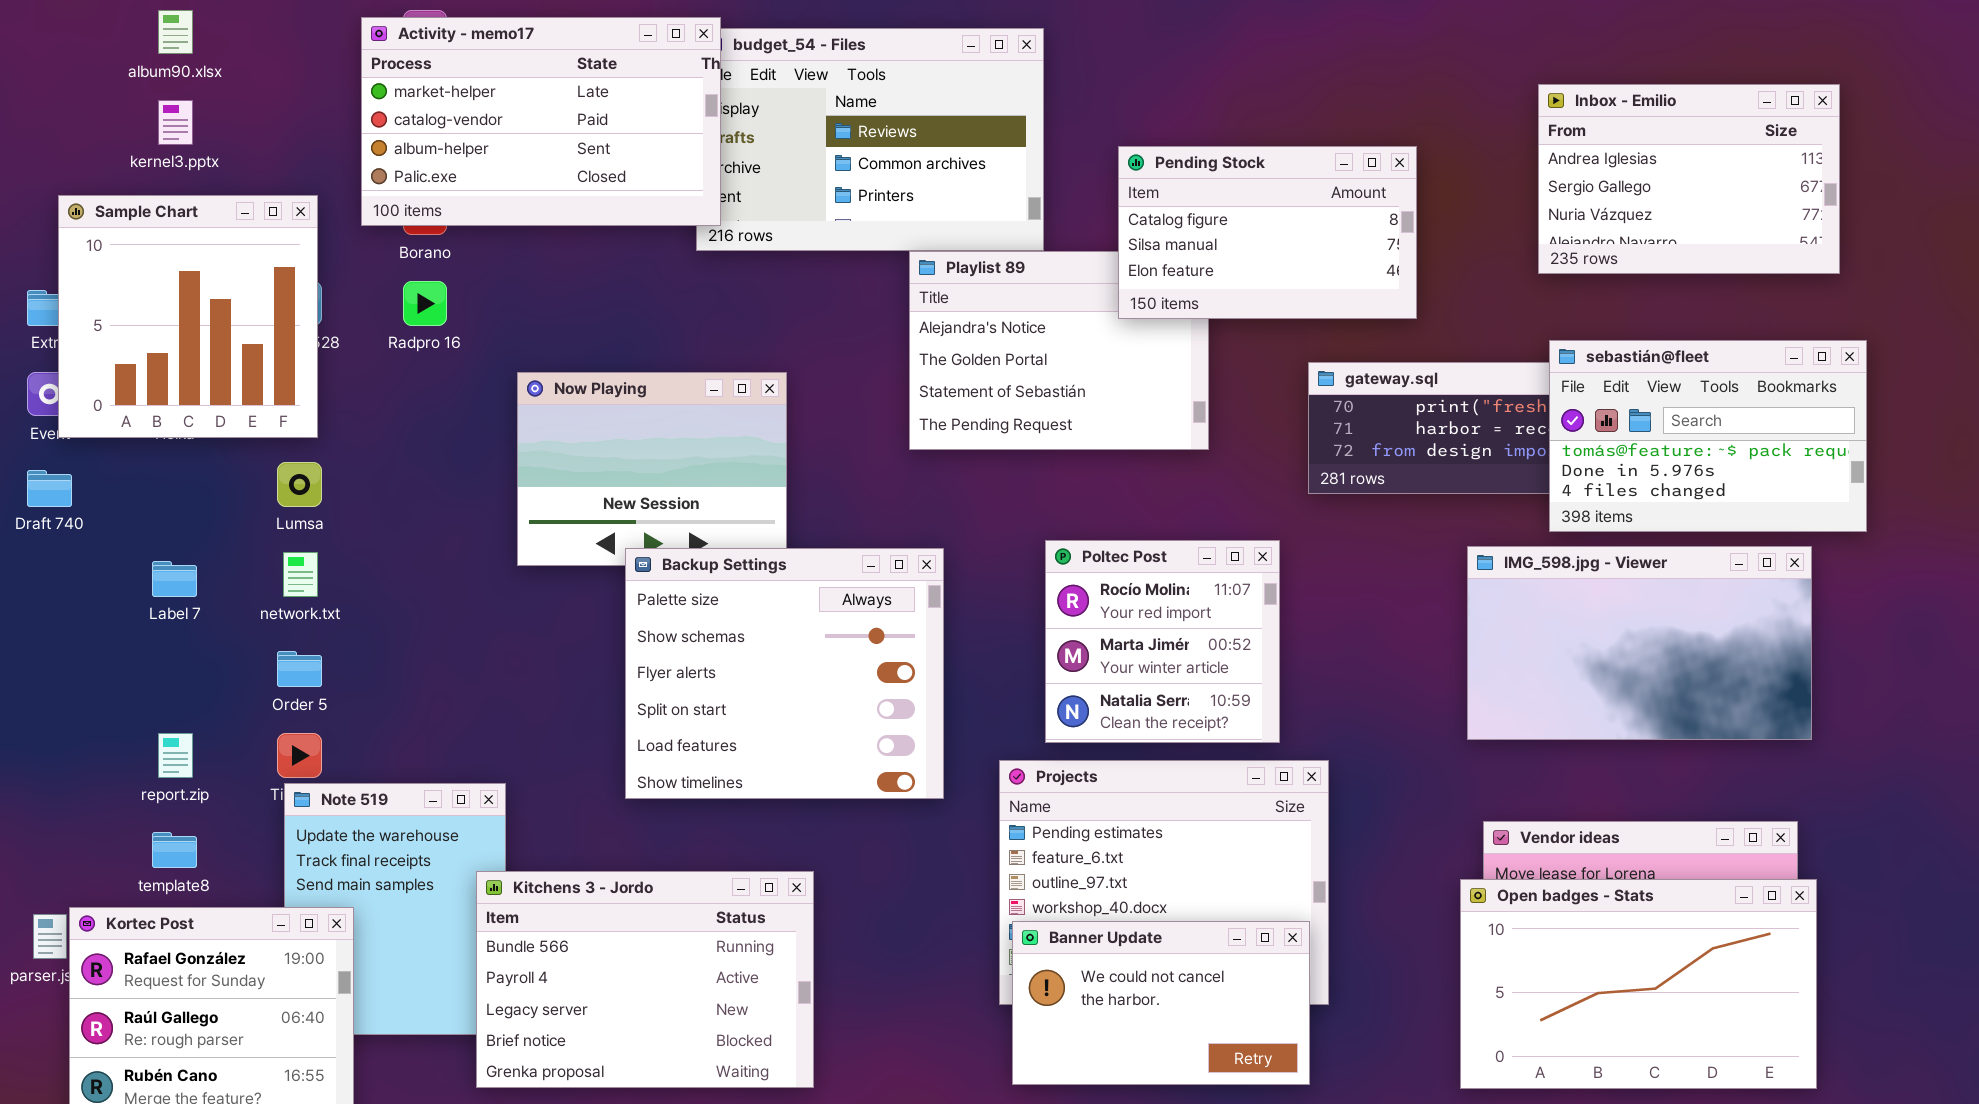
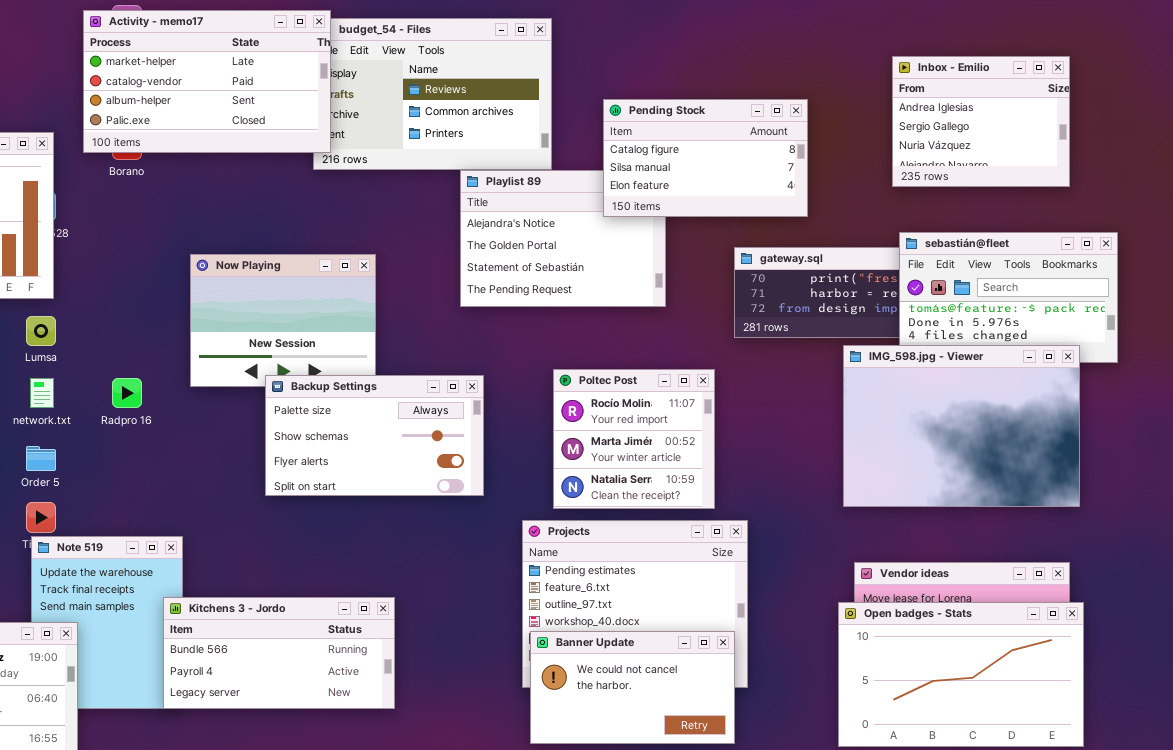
Inbox - Emilio: [1538,84,1840,274] -> [892,56,1070,187], resized
Radpro 16: [403,281,447,326] -> [112,378,142,408], moved
IMG_598.jpg - Viewer: [1467,546,1812,740] -> [843,345,1080,507], resized
Backup Settings: [625,548,944,799] -> [265,375,484,496], resized
Kitchens 3 - Jordo: [476,871,814,1088] -> [163,597,395,709], resized

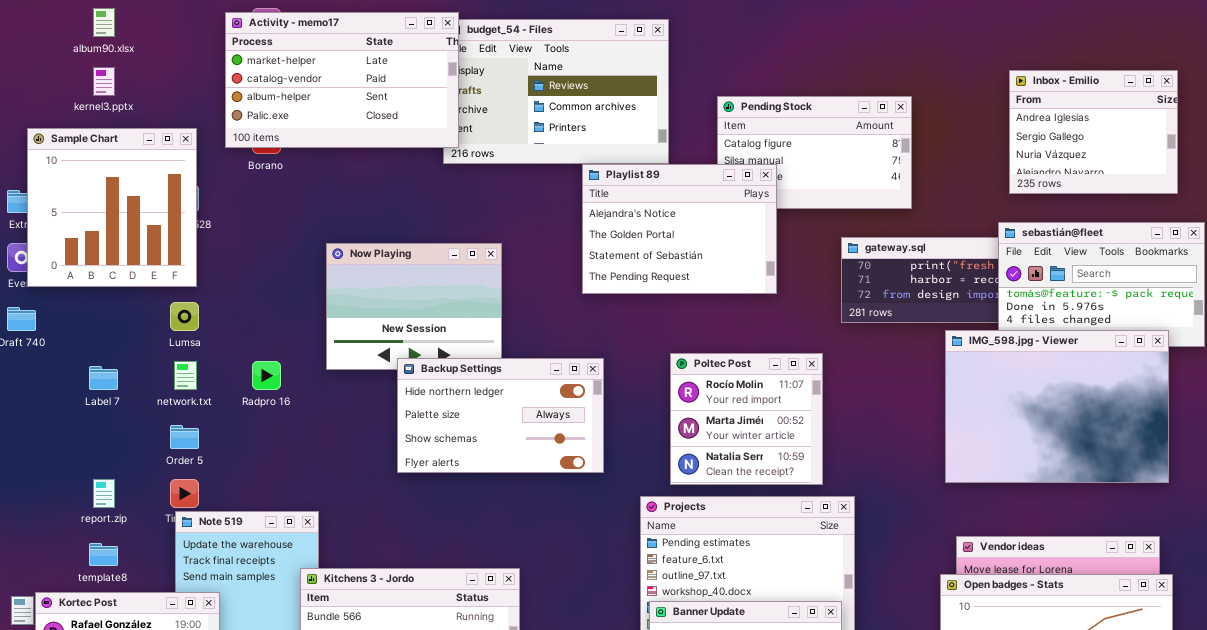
Inbox - Emilio: [892,56,1070,187] -> [1009,70,1178,194], moved
Playlist 89: [460,170,666,307] -> [582,164,777,294], raised
Backup Settings: [265,375,484,496] -> [397,358,604,473], scrolled up 1 row

